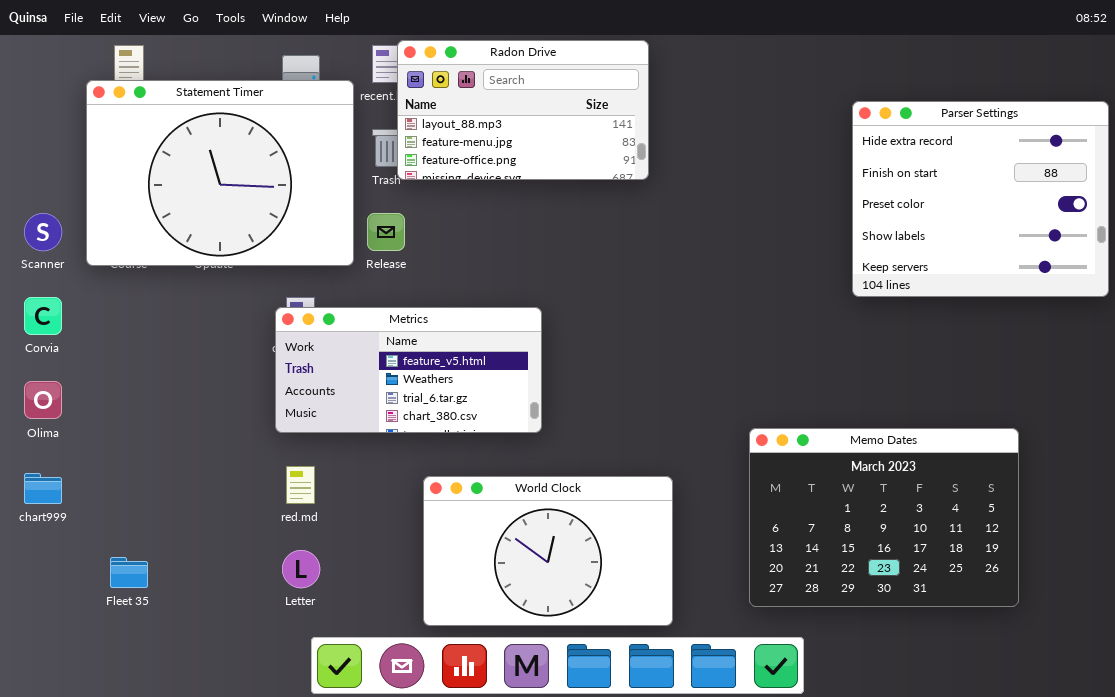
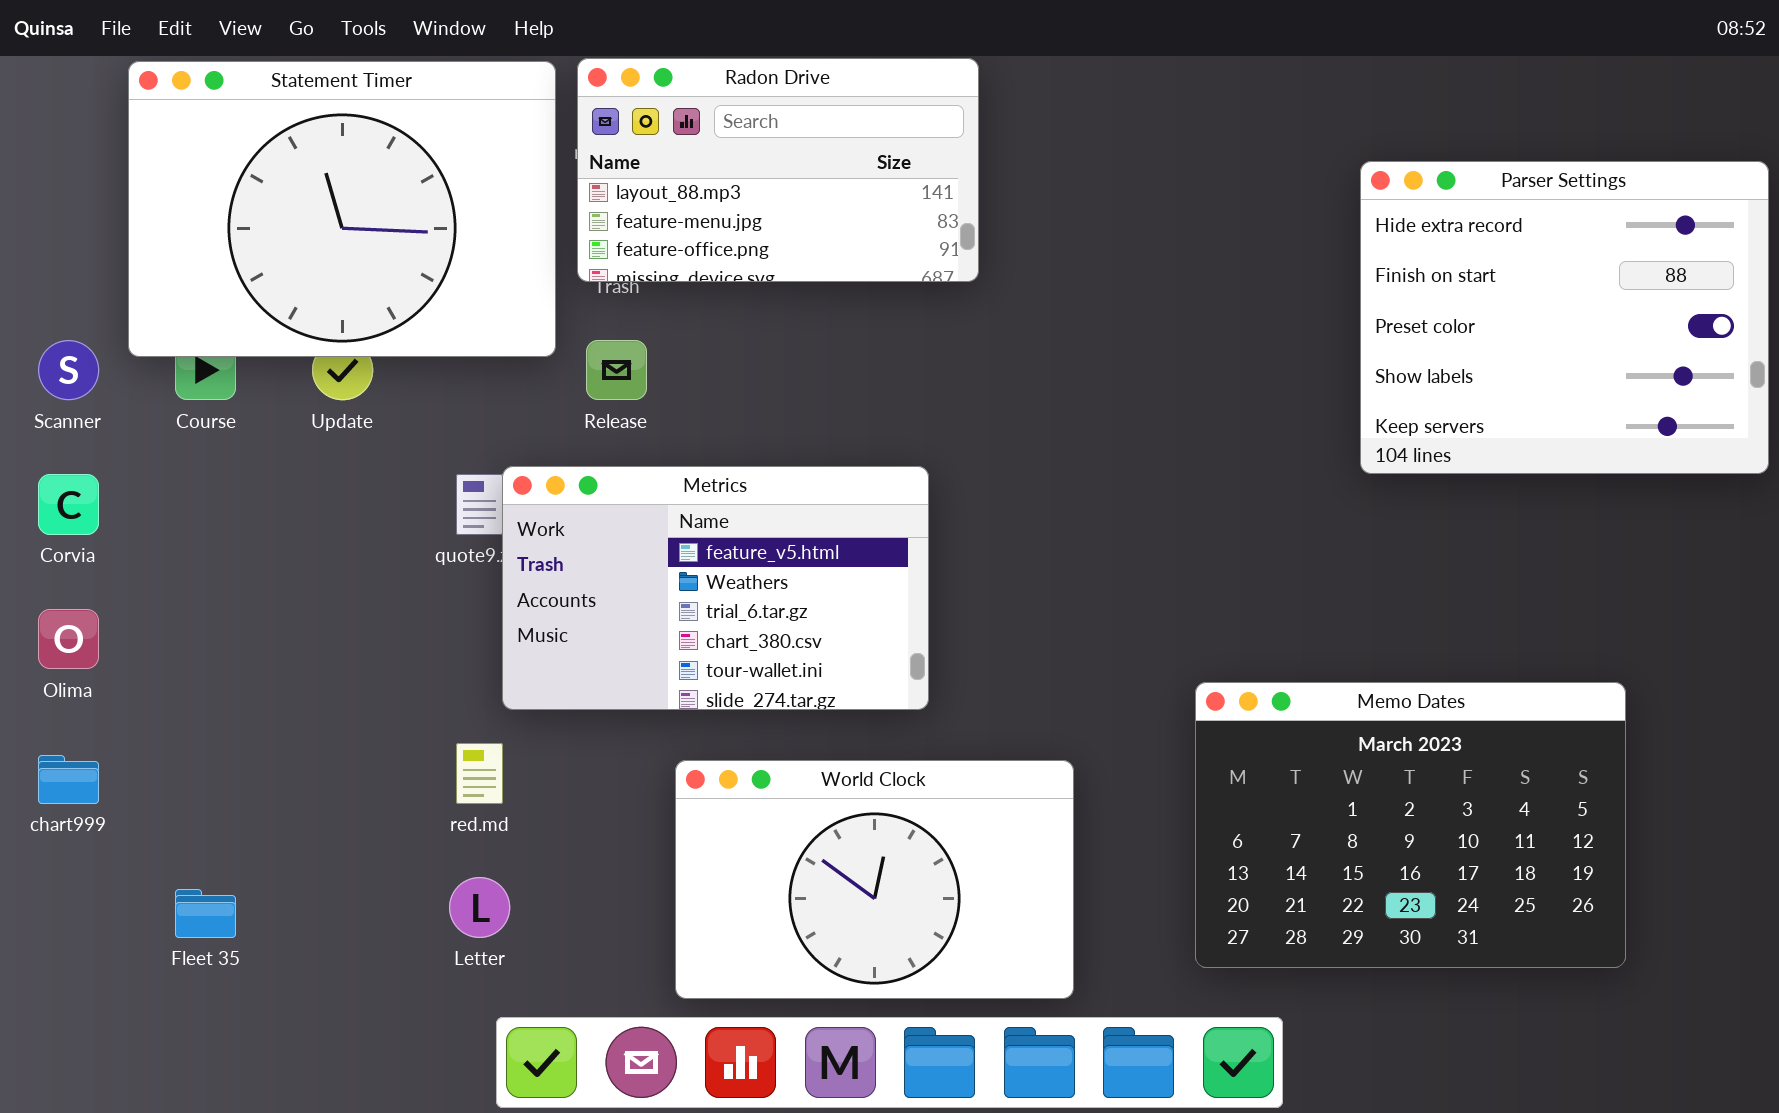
Radon Drive: [397,40,649,180] -> [577,58,979,282], moved
Statement Timer: [86,80,354,266] -> [128,61,556,357], moved
Metrics: [275,307,542,433] -> [502,466,929,710], moved, resized

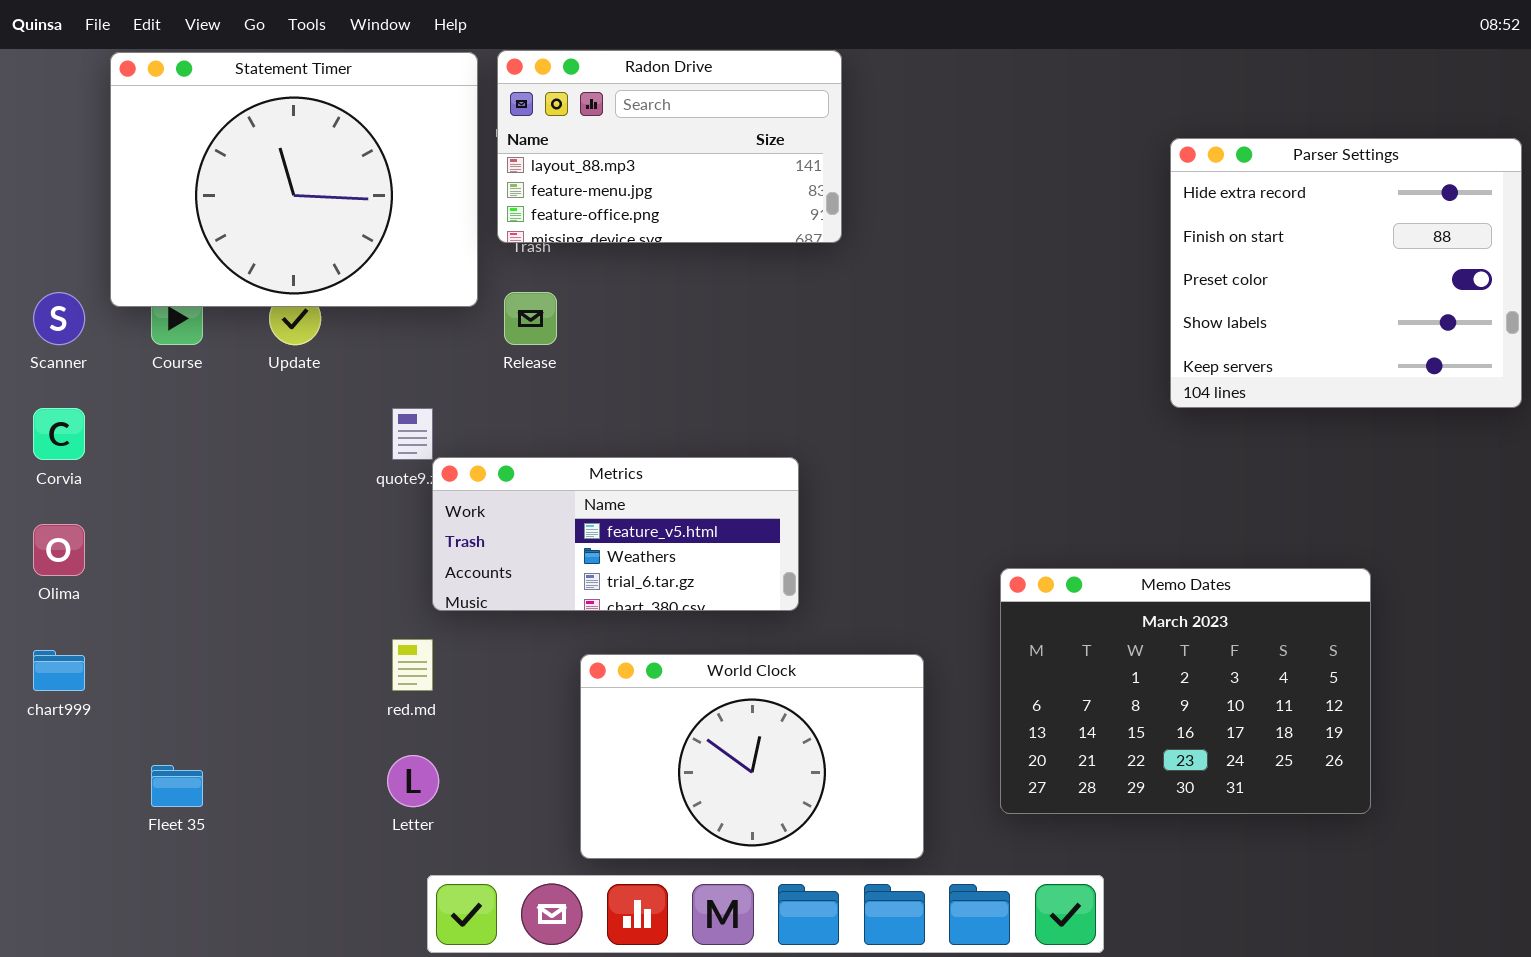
Metrics: [502,466,929,710] -> [432,457,799,611], resized
Memo Dates: [1195,682,1626,968] -> [1000,568,1371,814], moved

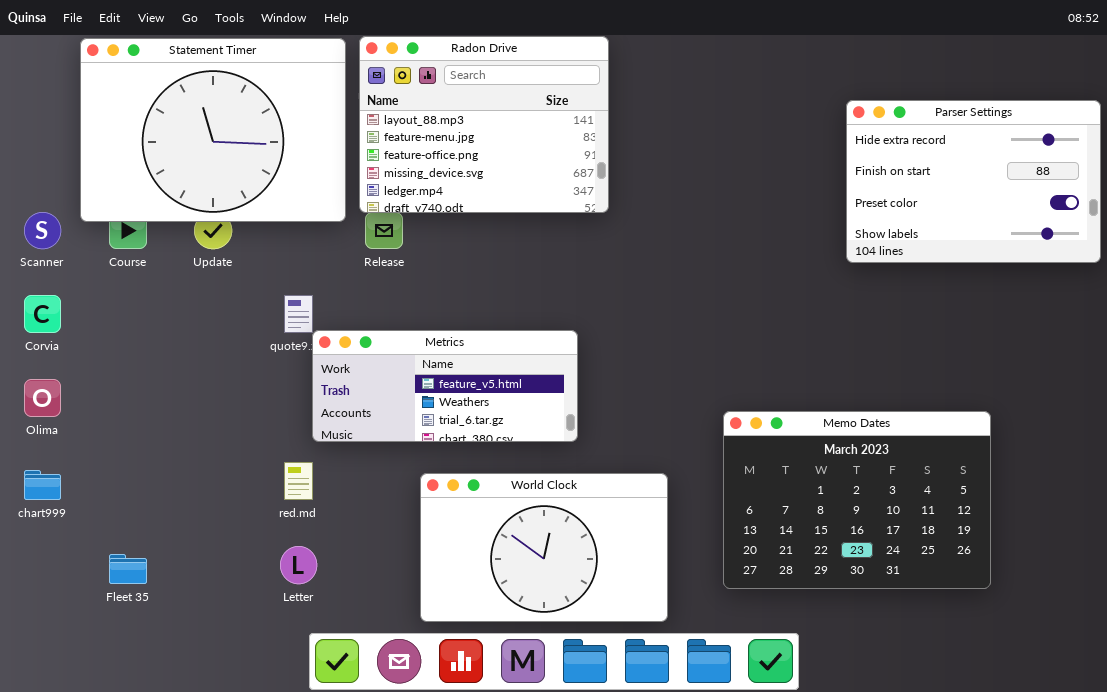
Radon Drive: [497,50,842,243] -> [359,36,609,213], resized
Parser Settings: [1170,138,1522,408] -> [846,100,1101,263], resized

